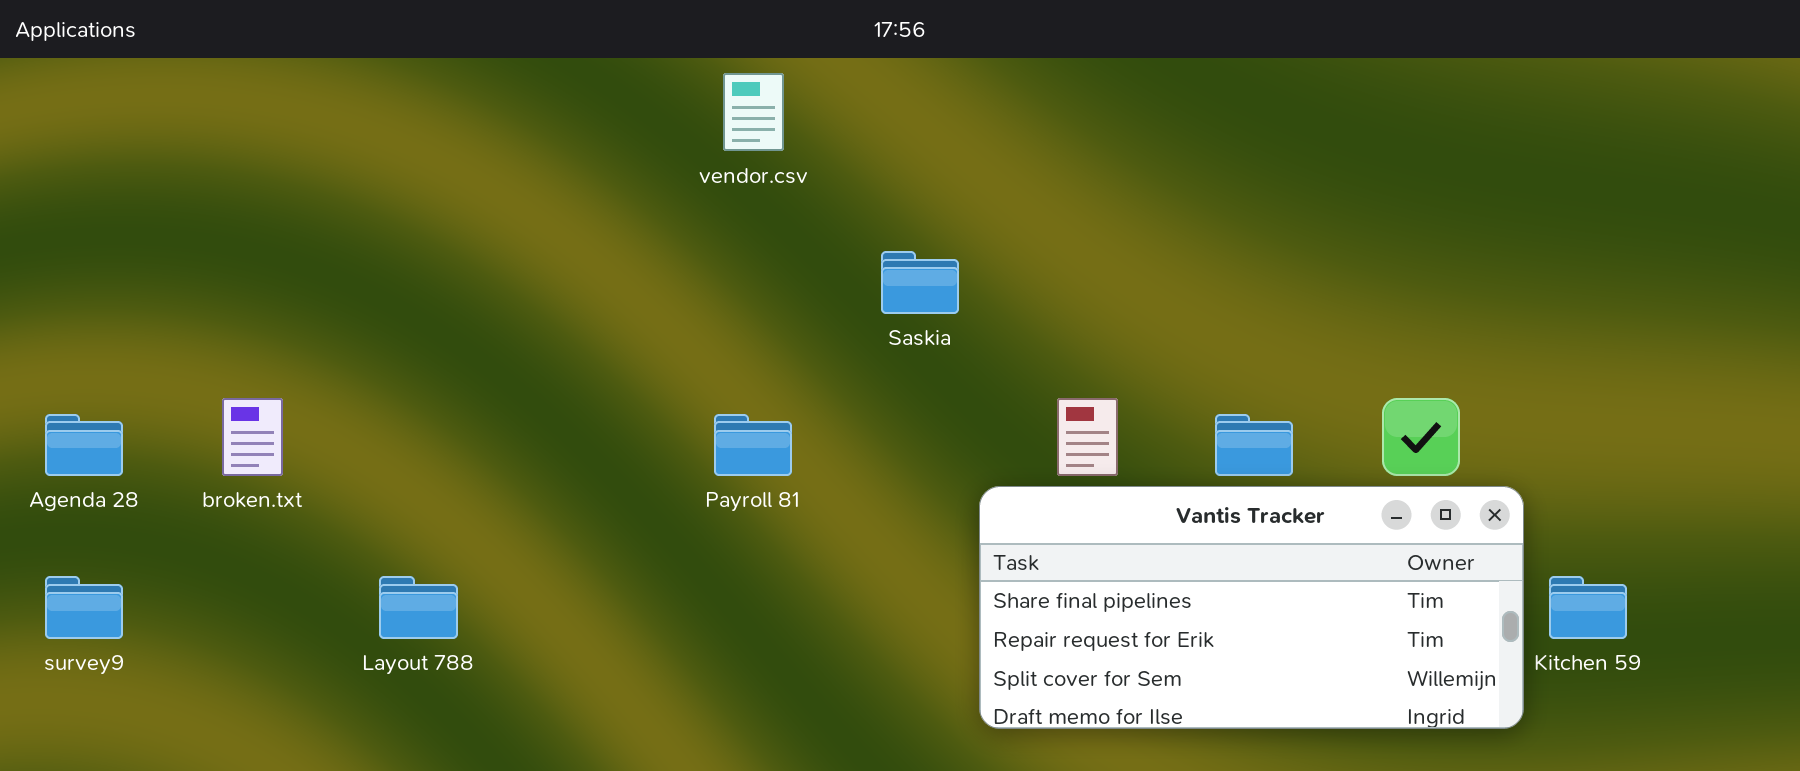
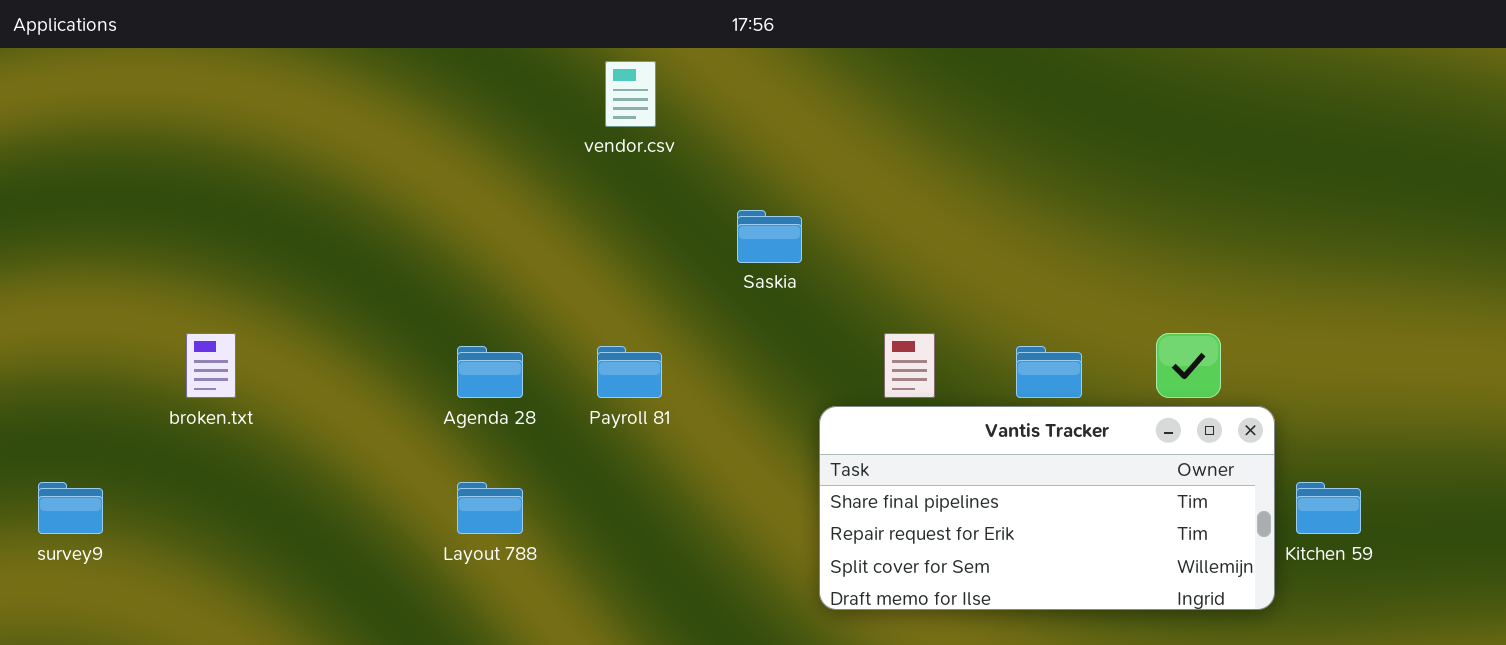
Agenda 28: [45,414,123,476] -> [457,346,523,398], moved
Layout 788: [379,576,458,639] -> [457,482,523,534], moved

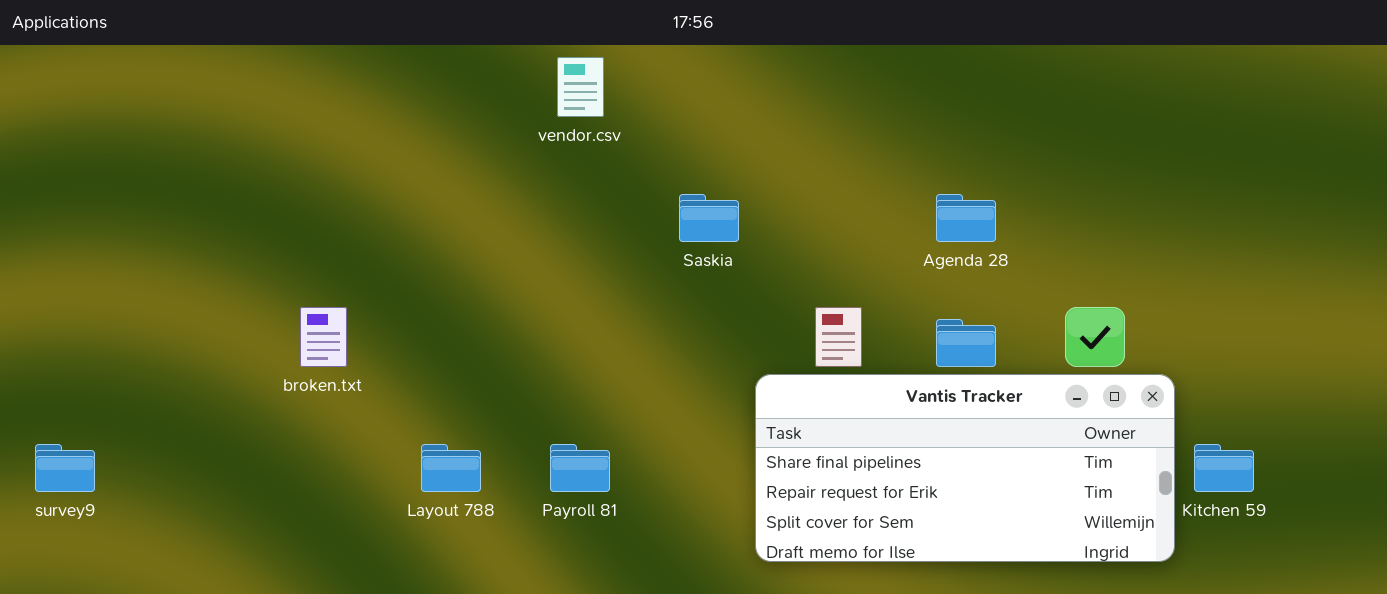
broken.txt: [186,333,236,398] -> [300,307,347,367], moved
Agenda 28: [457,346,523,398] -> [936,194,996,242], moved
Payroll 81: [597,346,662,398] -> [550,444,610,492], moved

